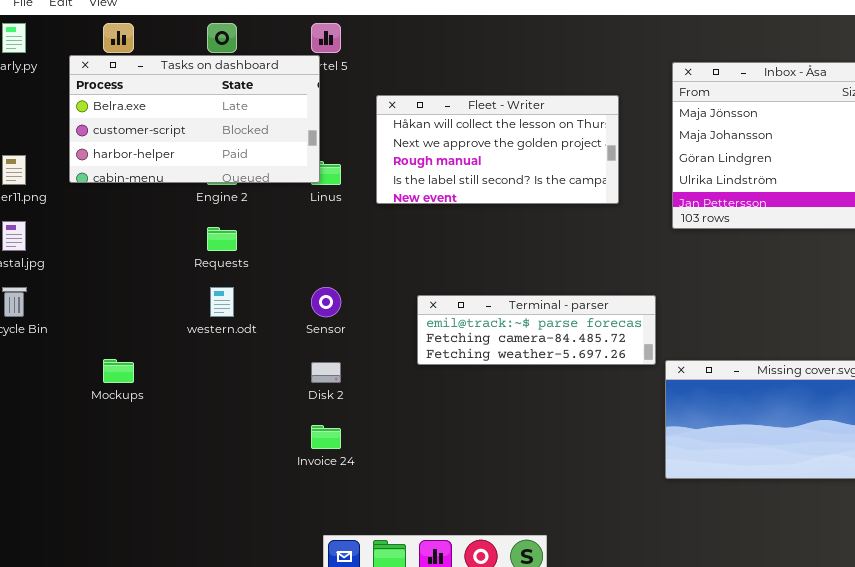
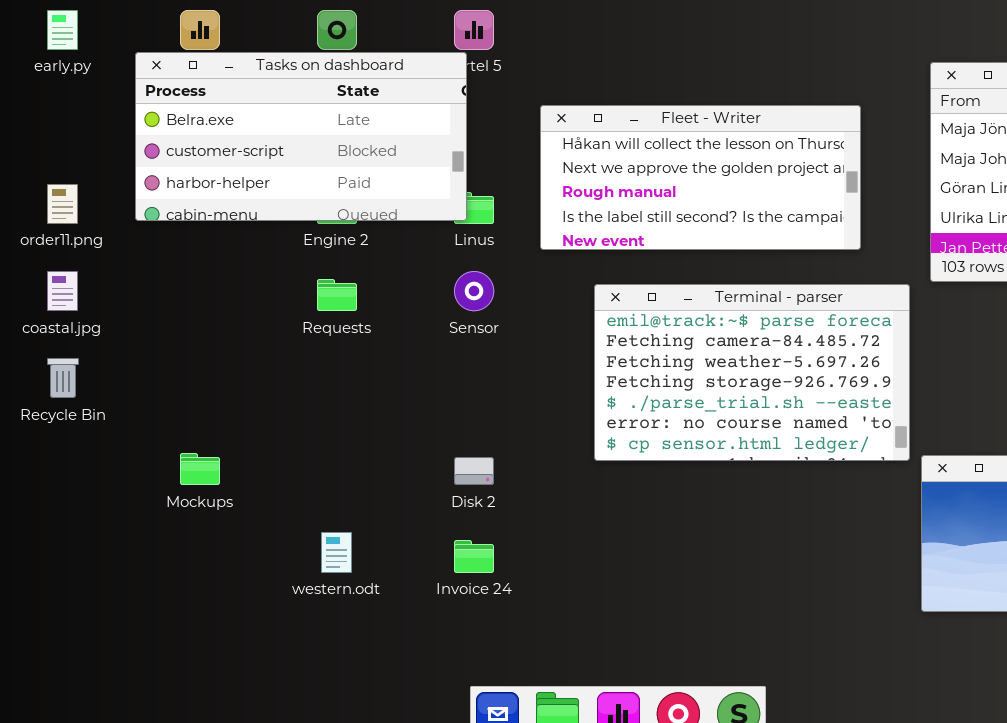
western.odt: [210,287,234,317] -> [321,532,352,573], moved
Sensor: [311,287,341,317] -> [454,271,494,311], moved
Terminal - parser: [417,295,656,365] -> [594,284,910,461], resized

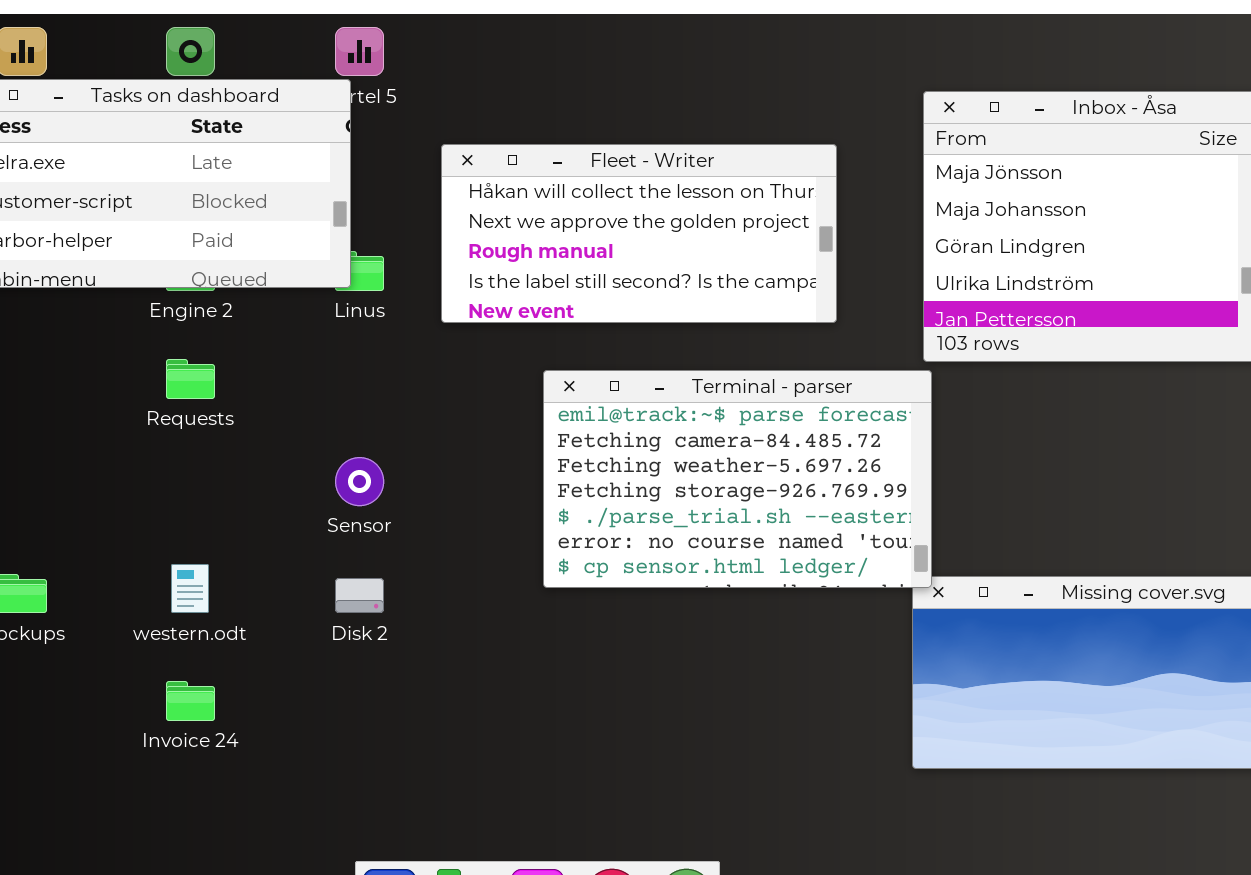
Sensor: [454,271,494,311] -> [335,457,384,506], moved
Terminal - parser: [594,284,910,461] -> [543,370,932,588], moved
western.odt: [321,532,352,573] -> [171,564,209,613], moved
Invoice 24: [454,540,494,573] -> [166,681,215,721], moved

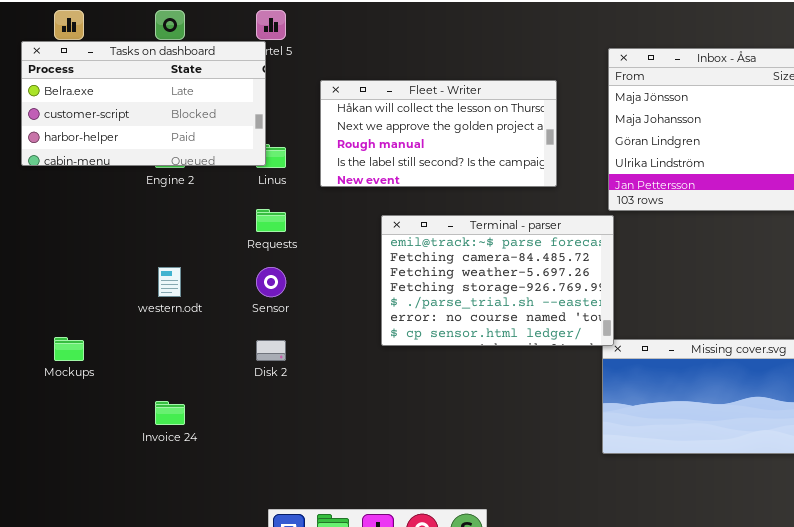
Requests: [166,359,215,399] -> [256,209,286,232], moved
western.odt: [171,564,209,613] -> [158,267,181,297], moved

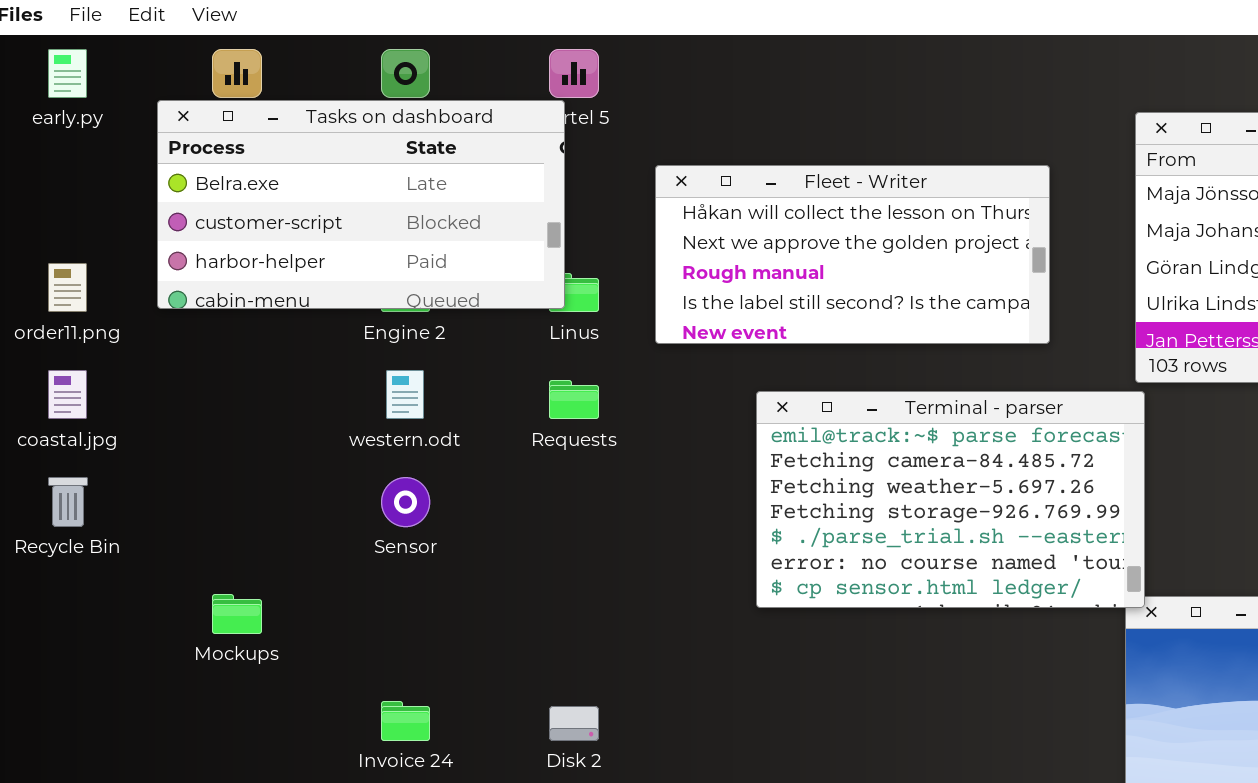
western.odt: [158,267,181,297] -> [386,370,424,419], moved
Sensor: [256,267,286,297] -> [381,477,430,527], moved
Disk 2: [256,340,286,361] -> [549,706,599,741], moved

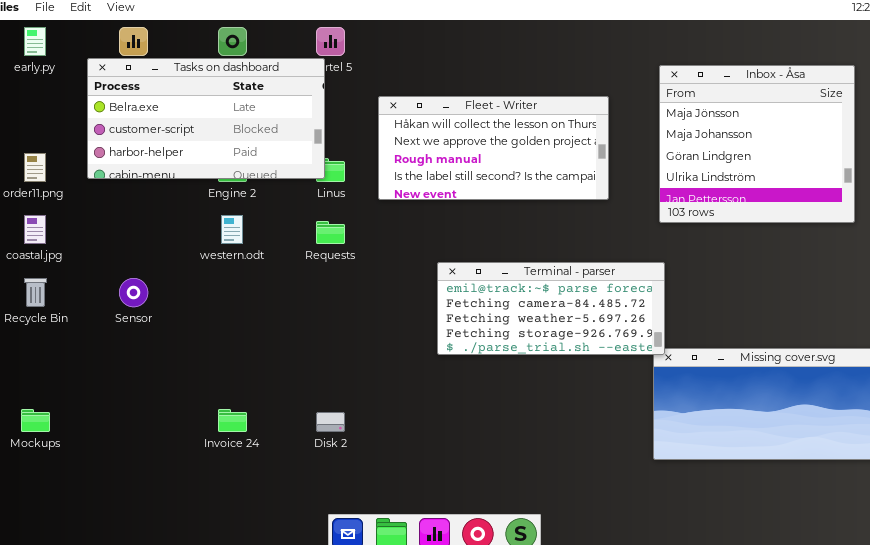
Terminal - parser: [756,391,1145,608] -> [437,262,665,355], resized
Sensor: [381,477,430,527] -> [119,278,148,307], moved
Mockups: [212,594,262,634] -> [21,409,50,432], moved

